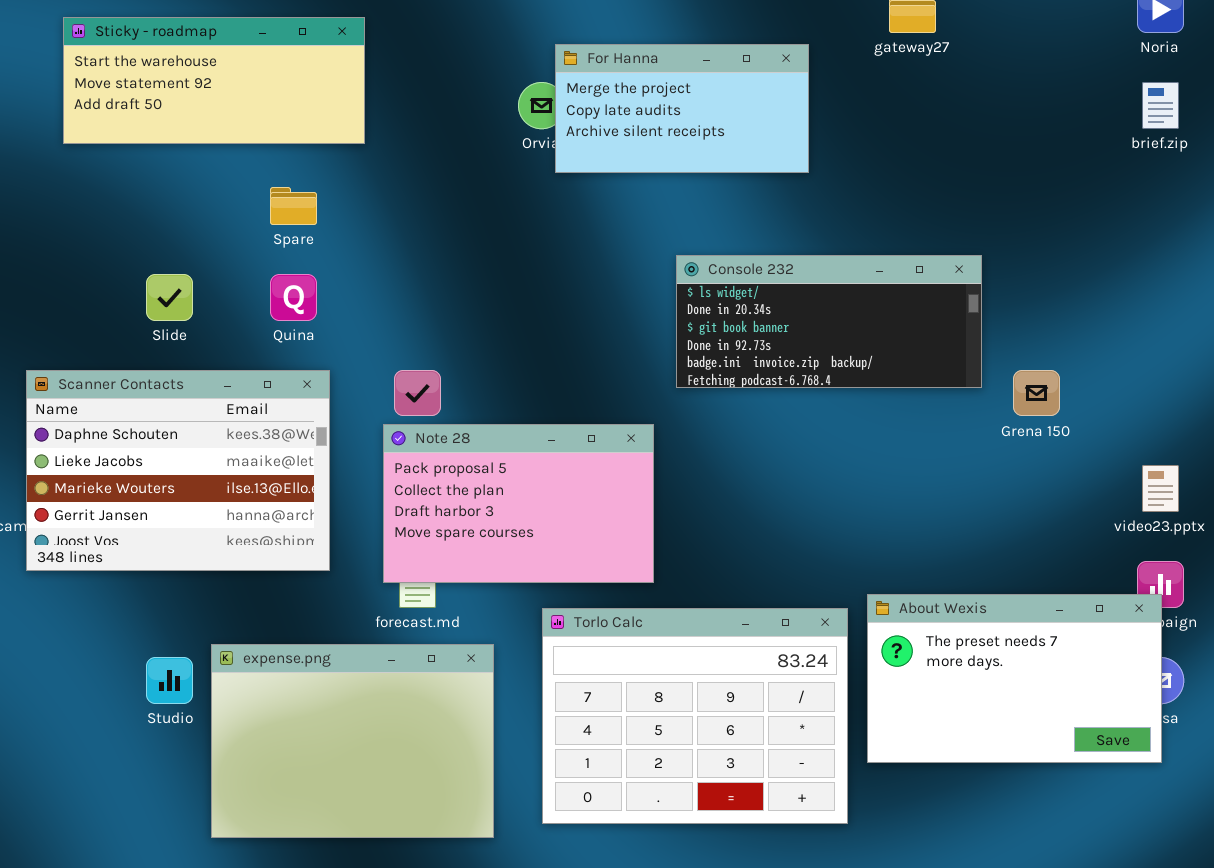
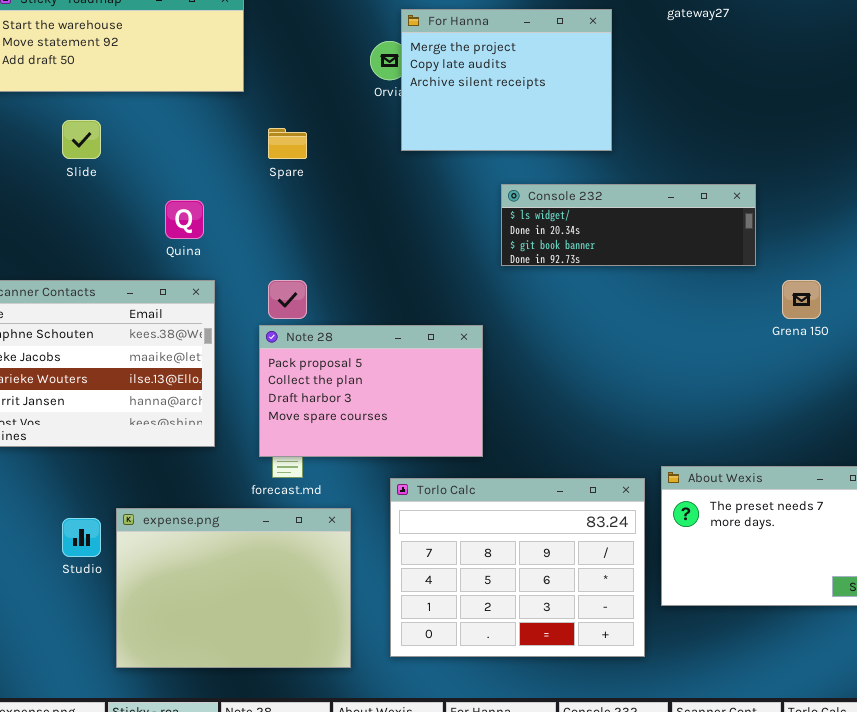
For Hanna: [555,44,809,173] -> [401,9,612,151], resized
Spare: [270,187,317,225] -> [268,128,307,159], moved
Console 232: [676,255,982,388] -> [501,184,756,266], resized
Slide: [146,274,193,321] -> [62,120,101,159], moved

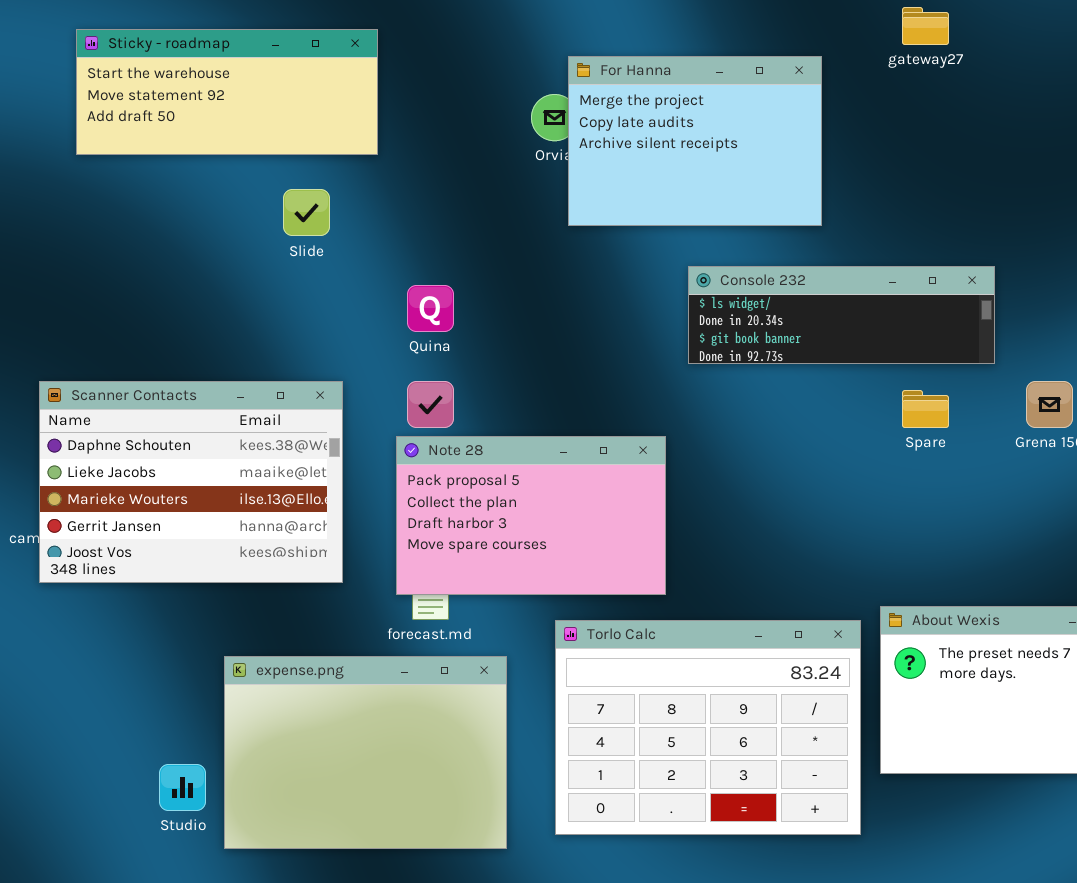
Slide: [62,120,101,159] -> [283,189,330,236], moved
Spare: [268,128,307,159] -> [902,390,949,428], moved
Quina: [165,200,204,239] -> [407,285,454,332], moved
Studio: [62,518,101,557] -> [159,764,206,811], moved

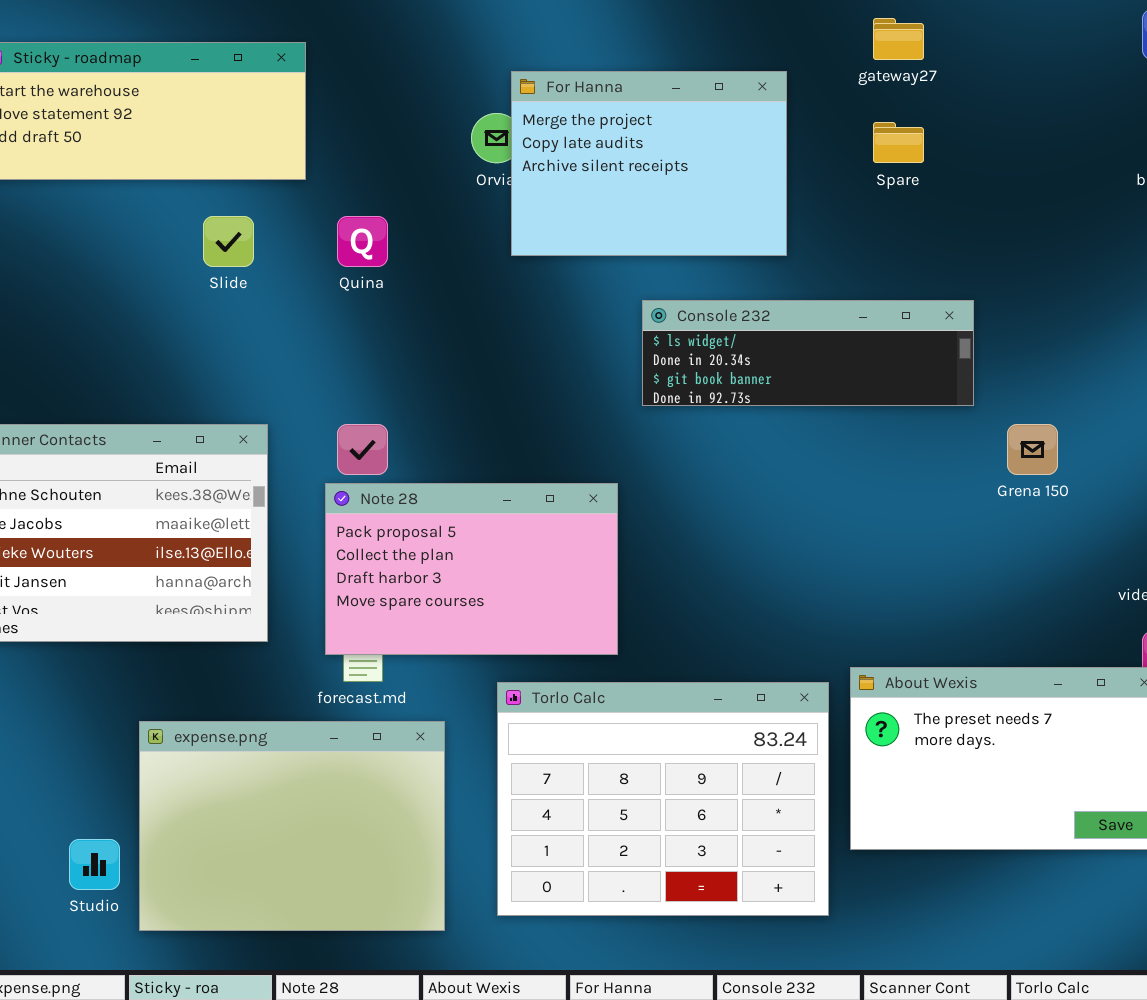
Quina: [407,285,454,332] -> [337,216,388,267], moved
Spare: [902,390,949,428] -> [873,122,924,163], moved

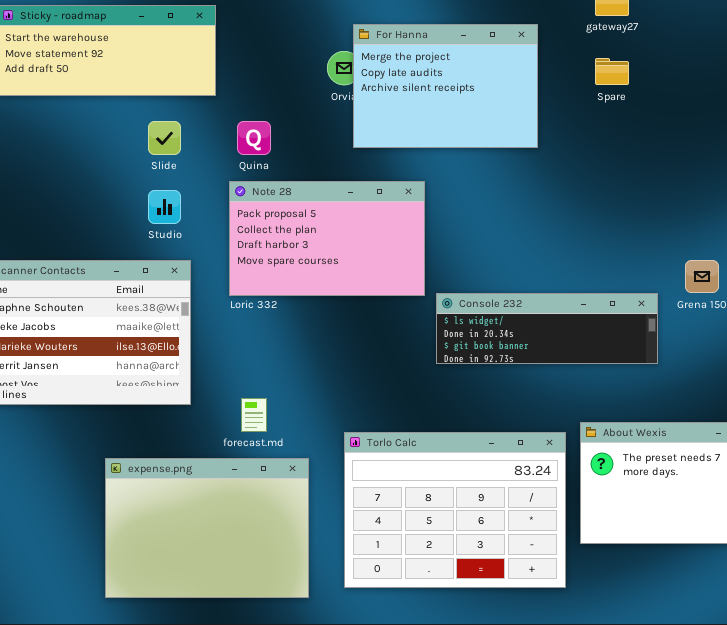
Console 232: [642,300,974,406] -> [436,293,658,364], moved
Note 28: [325,483,618,655] -> [229,181,425,296], moved
Studio: [69,839,120,890] -> [148,190,181,224], moved

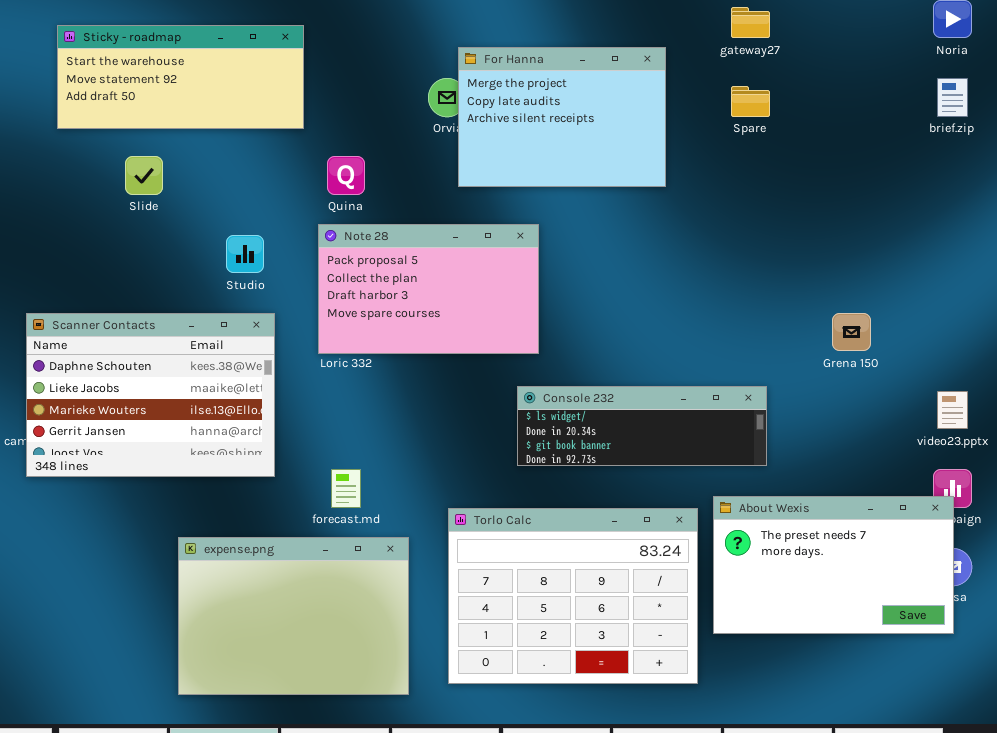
Slide: [148,121,181,155] -> [125,156,163,195], moved
Console 232: [436,293,658,364] -> [517,386,767,466], moved

